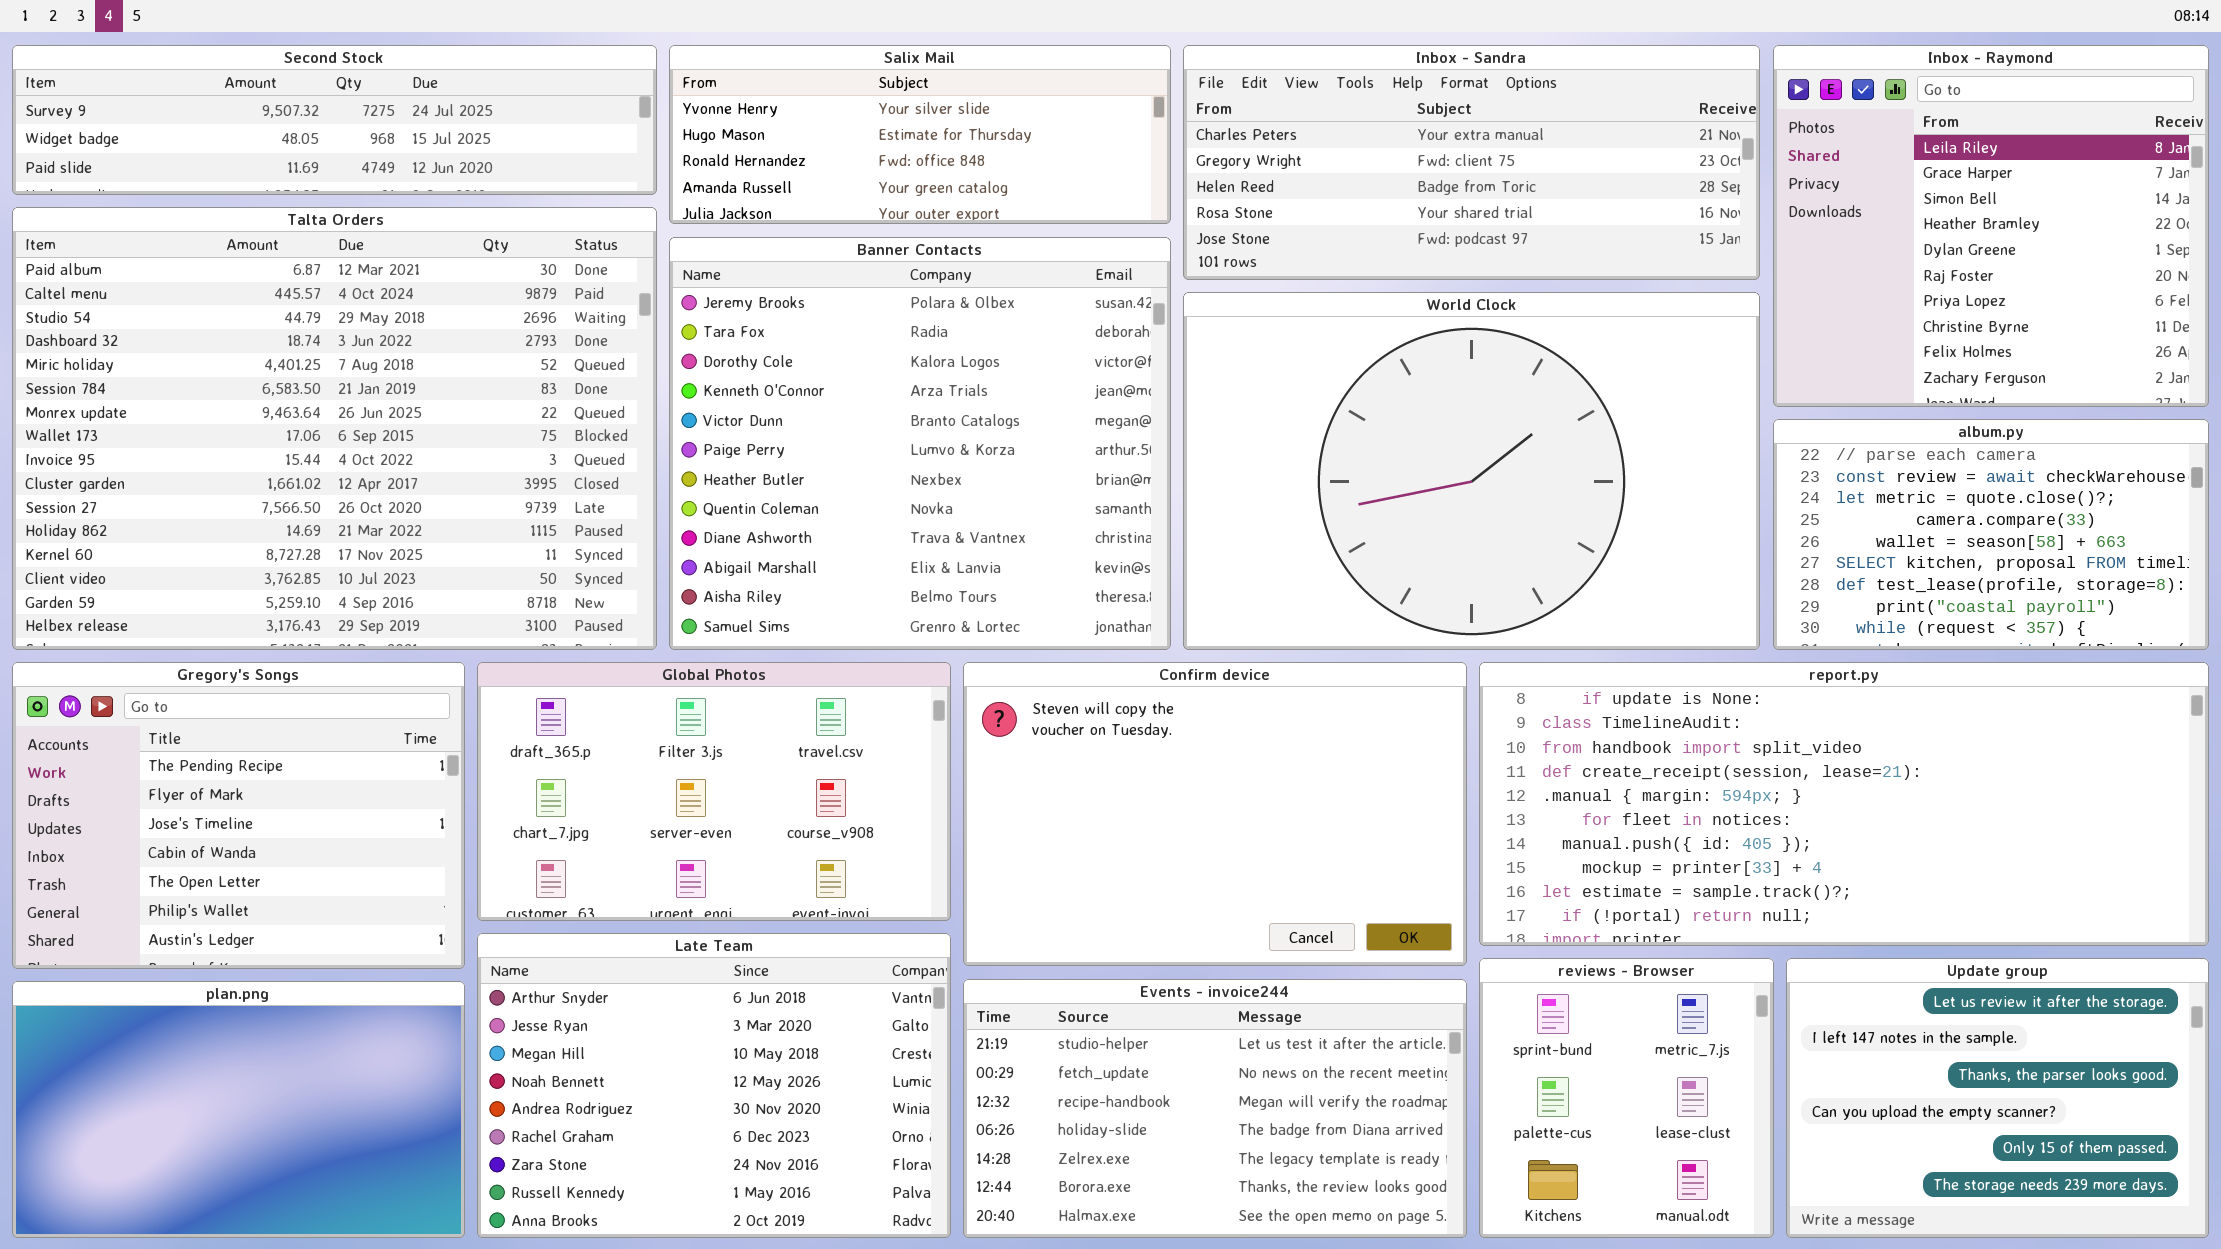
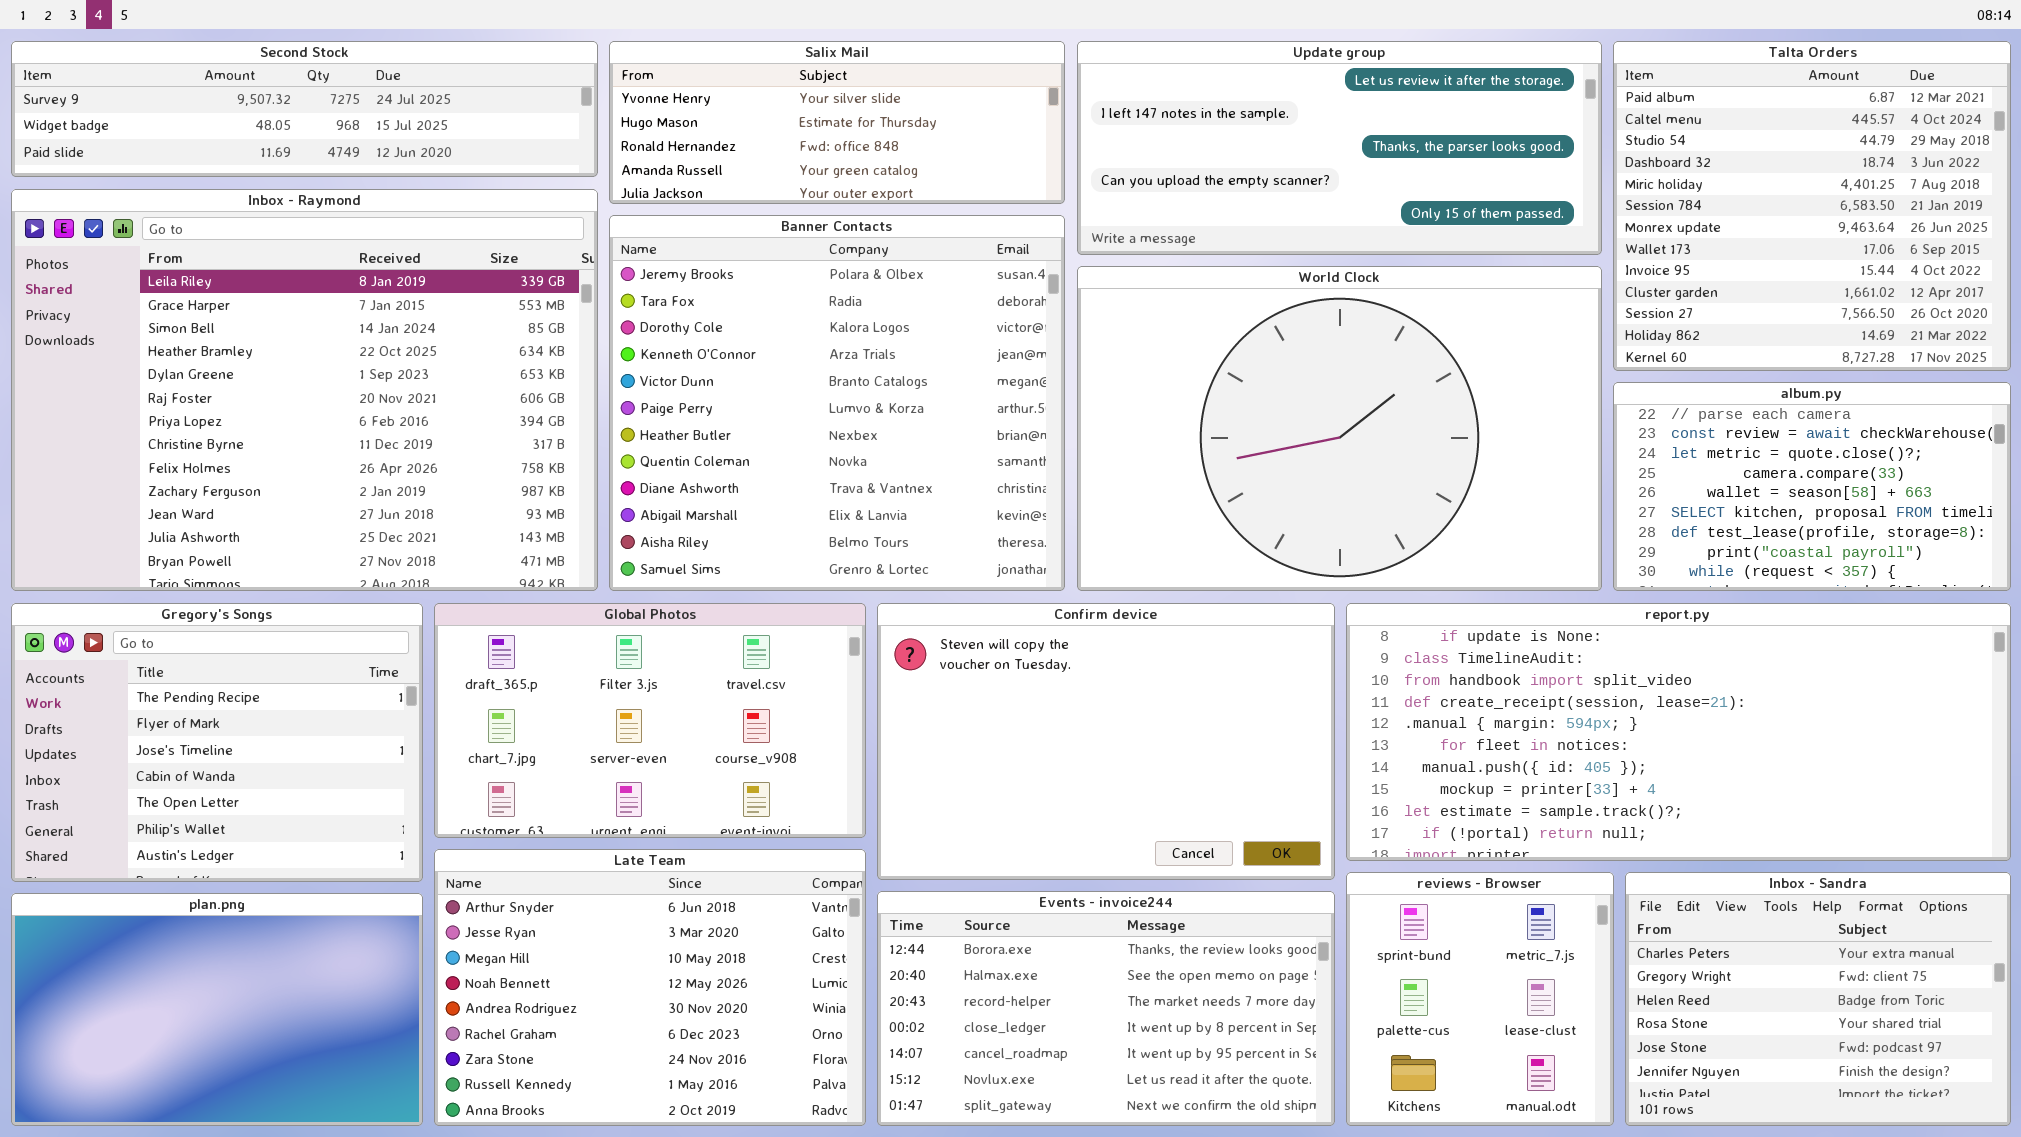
Inbox - Sandra: [1183,45,1760,280] -> [1625,872,2011,1126], moved, resized
Inbox - Raymond: [1773,45,2209,407] -> [11,189,598,591], moved, resized
Talta Orders: [12,207,657,650] -> [1613,41,2011,371], moved, resized
Update group: [1786,958,2209,1238] -> [1077,41,1602,255], moved, resized
Events - invoice244: [963,979,1467,1238] -> [877,891,1335,1126], scrolled down 5 rows

